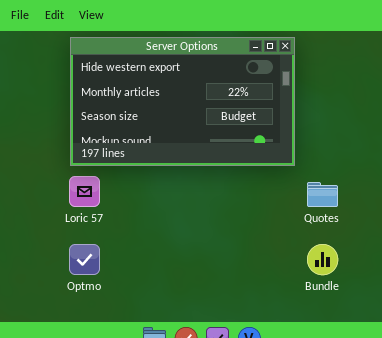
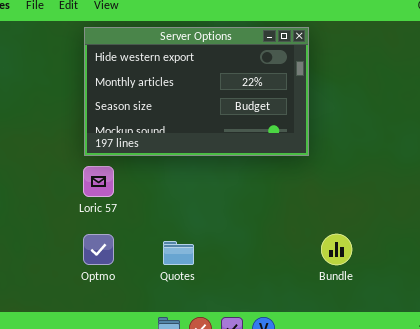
Quotes: [307,182,338,207] -> [163,241,194,265], moved

